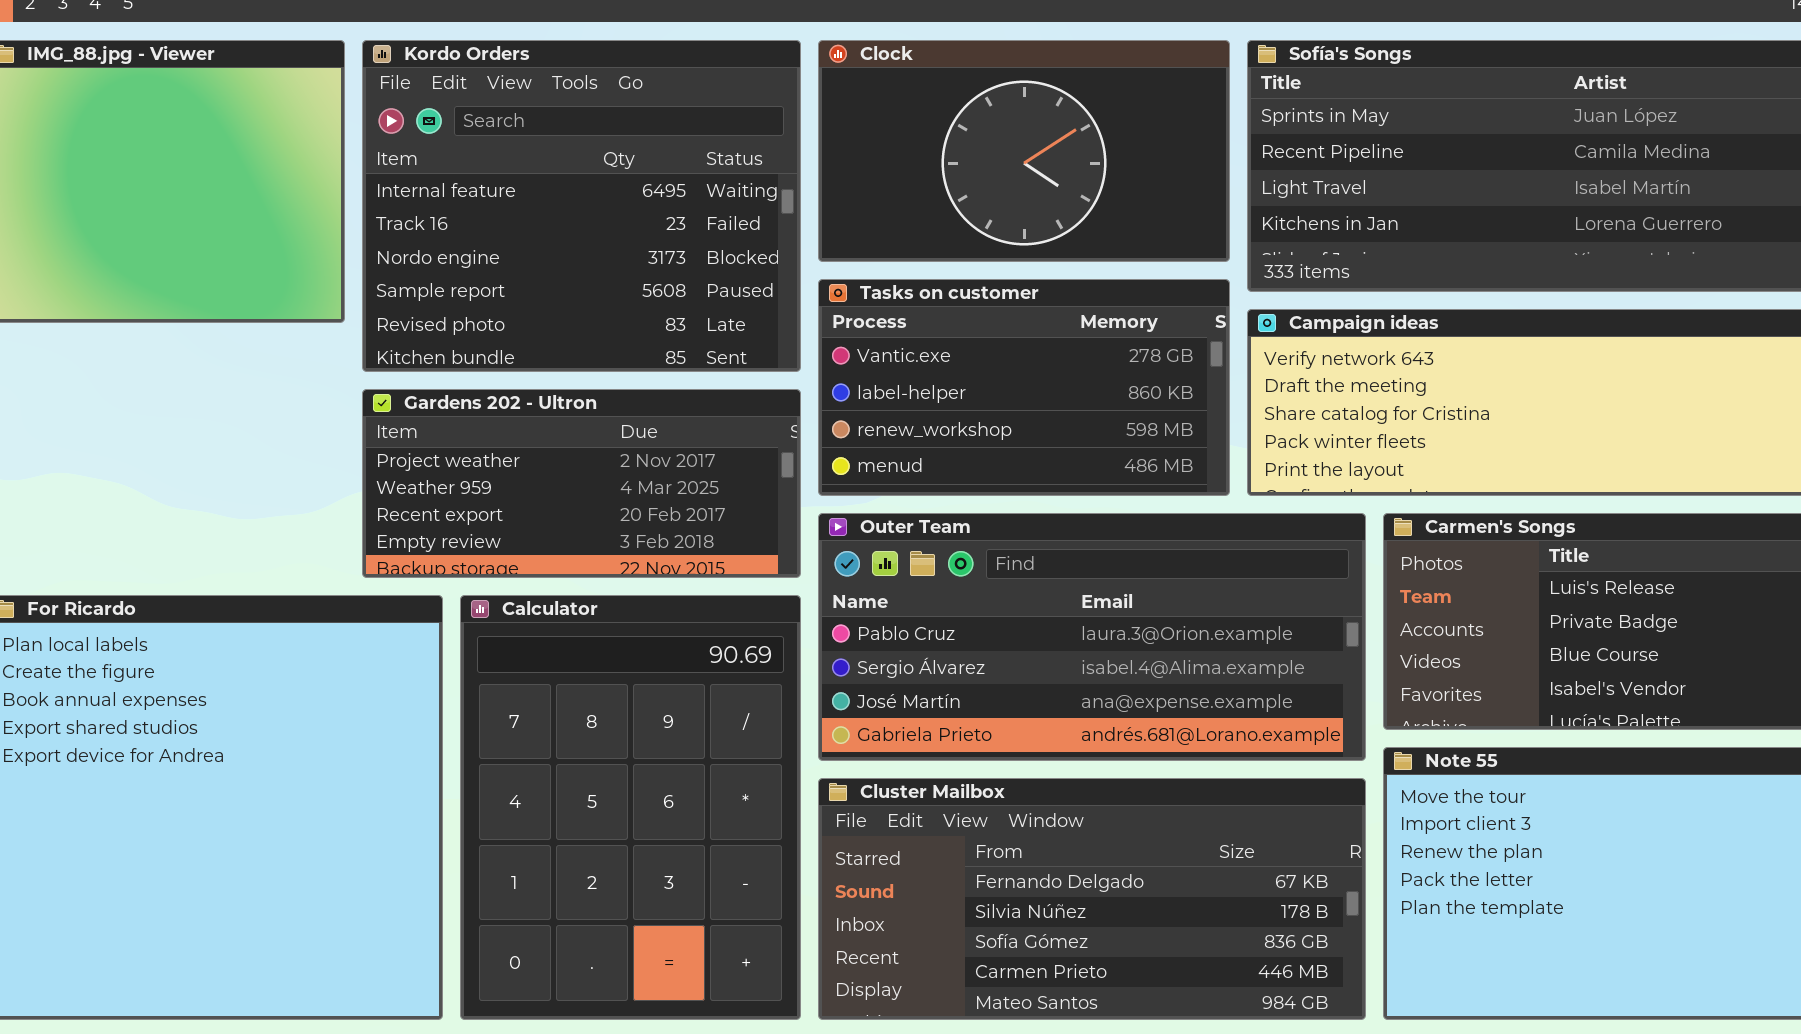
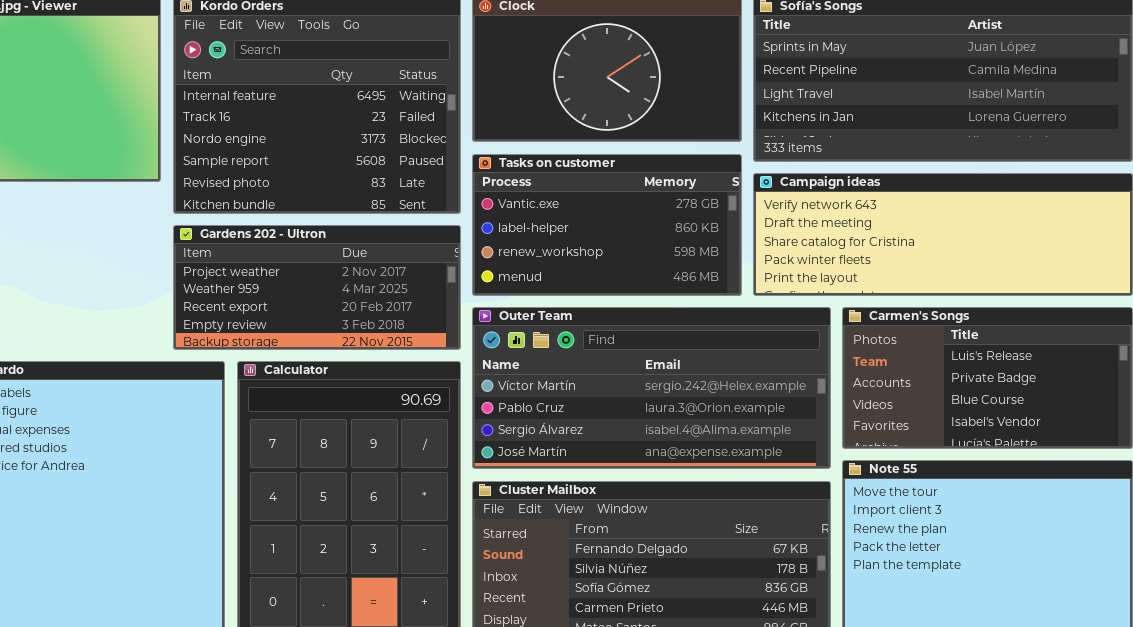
Outer Team: [818,513,1366,761] -> [472,307,831,469], scrolled up 1 row

